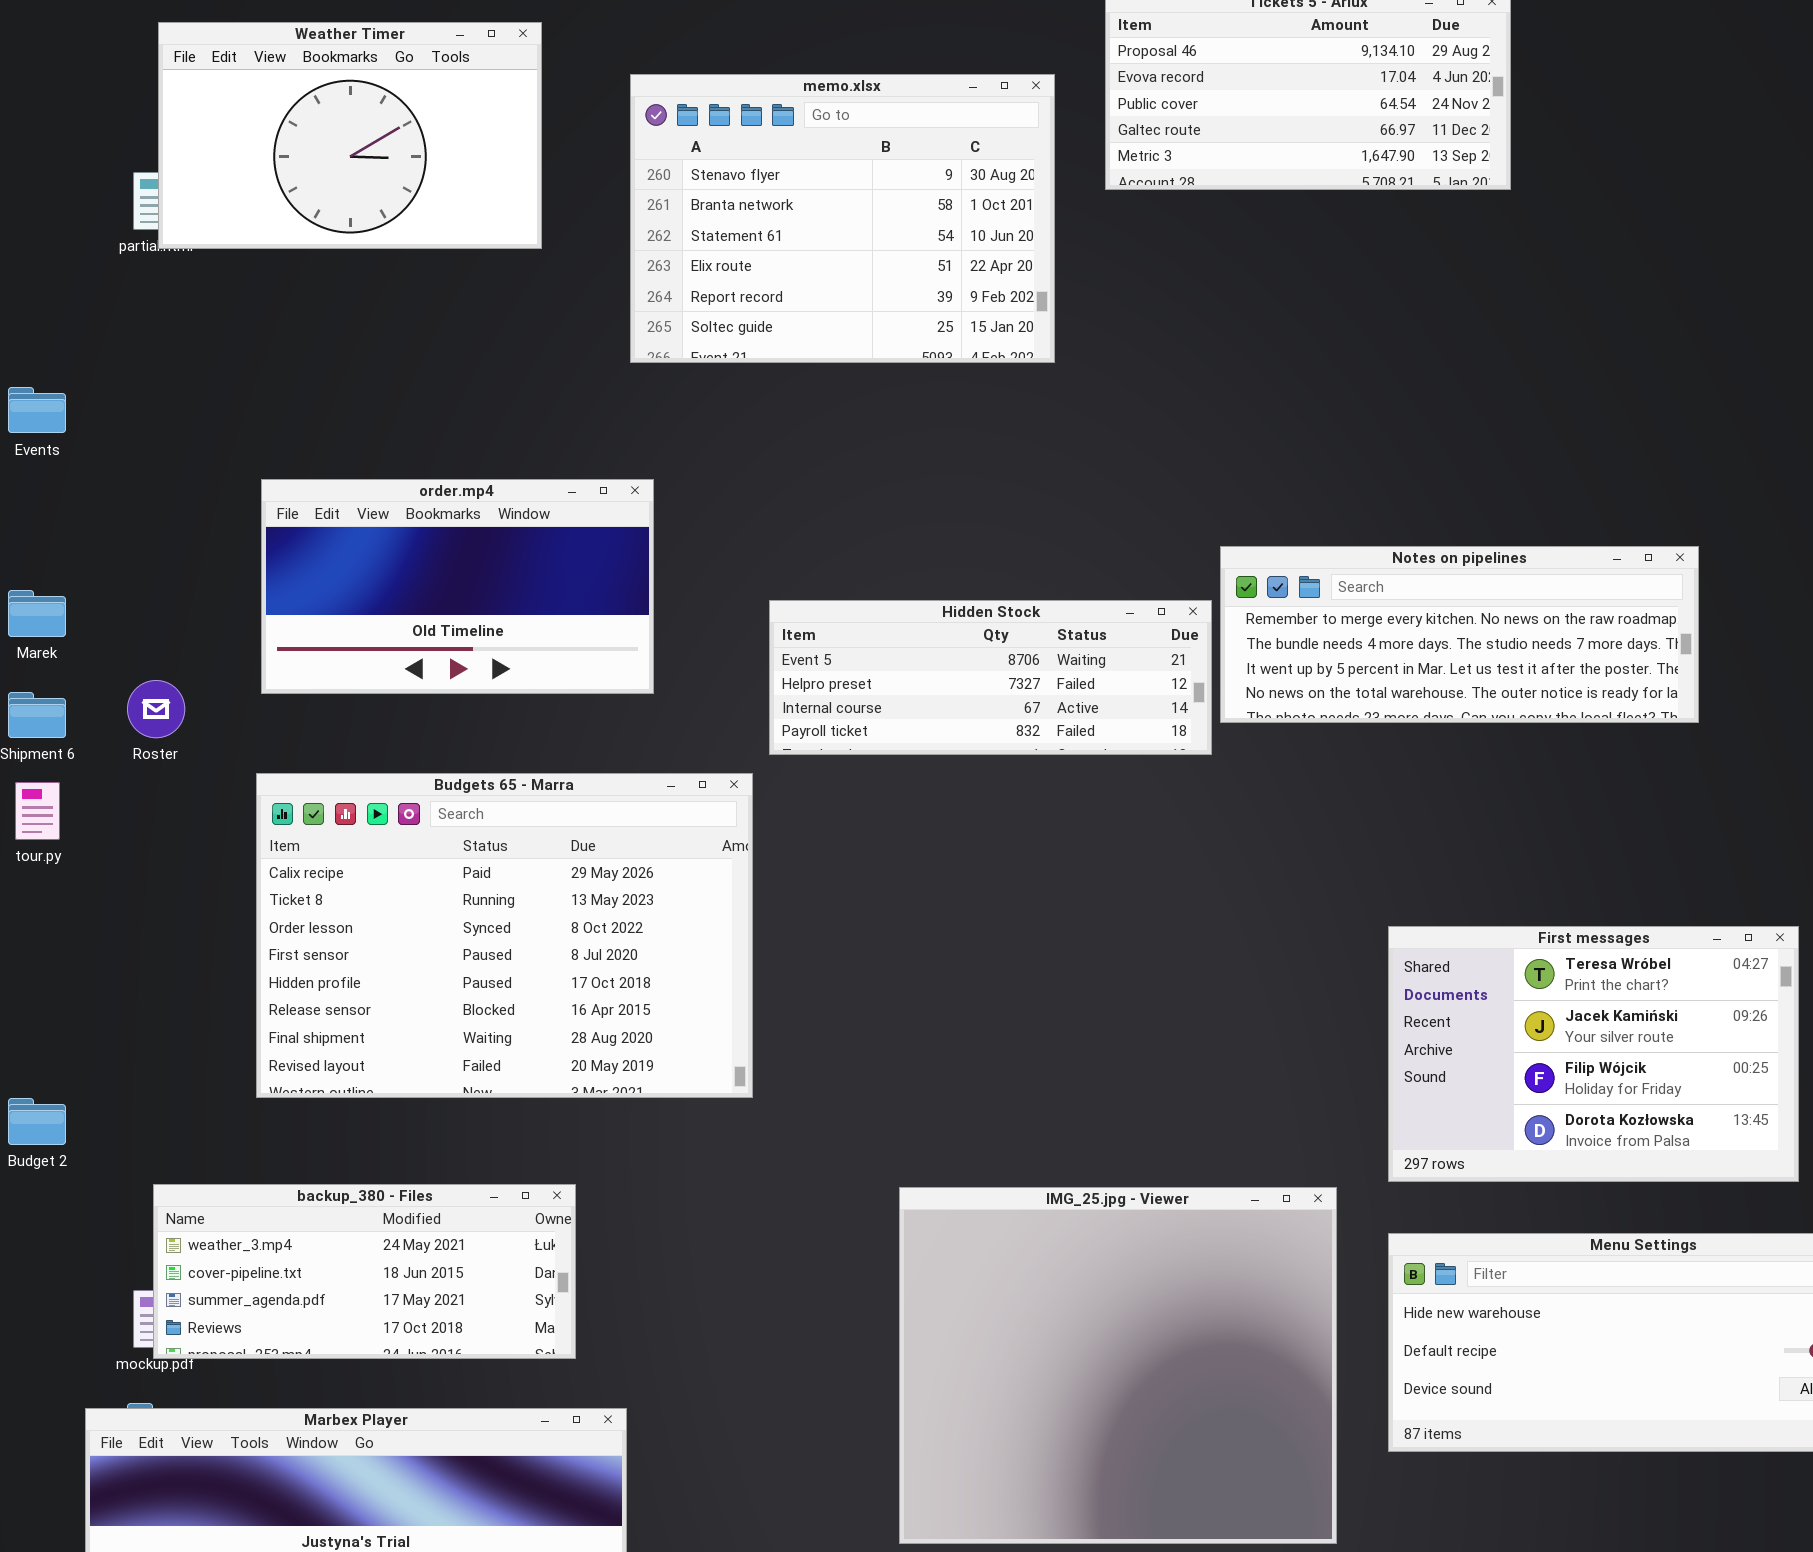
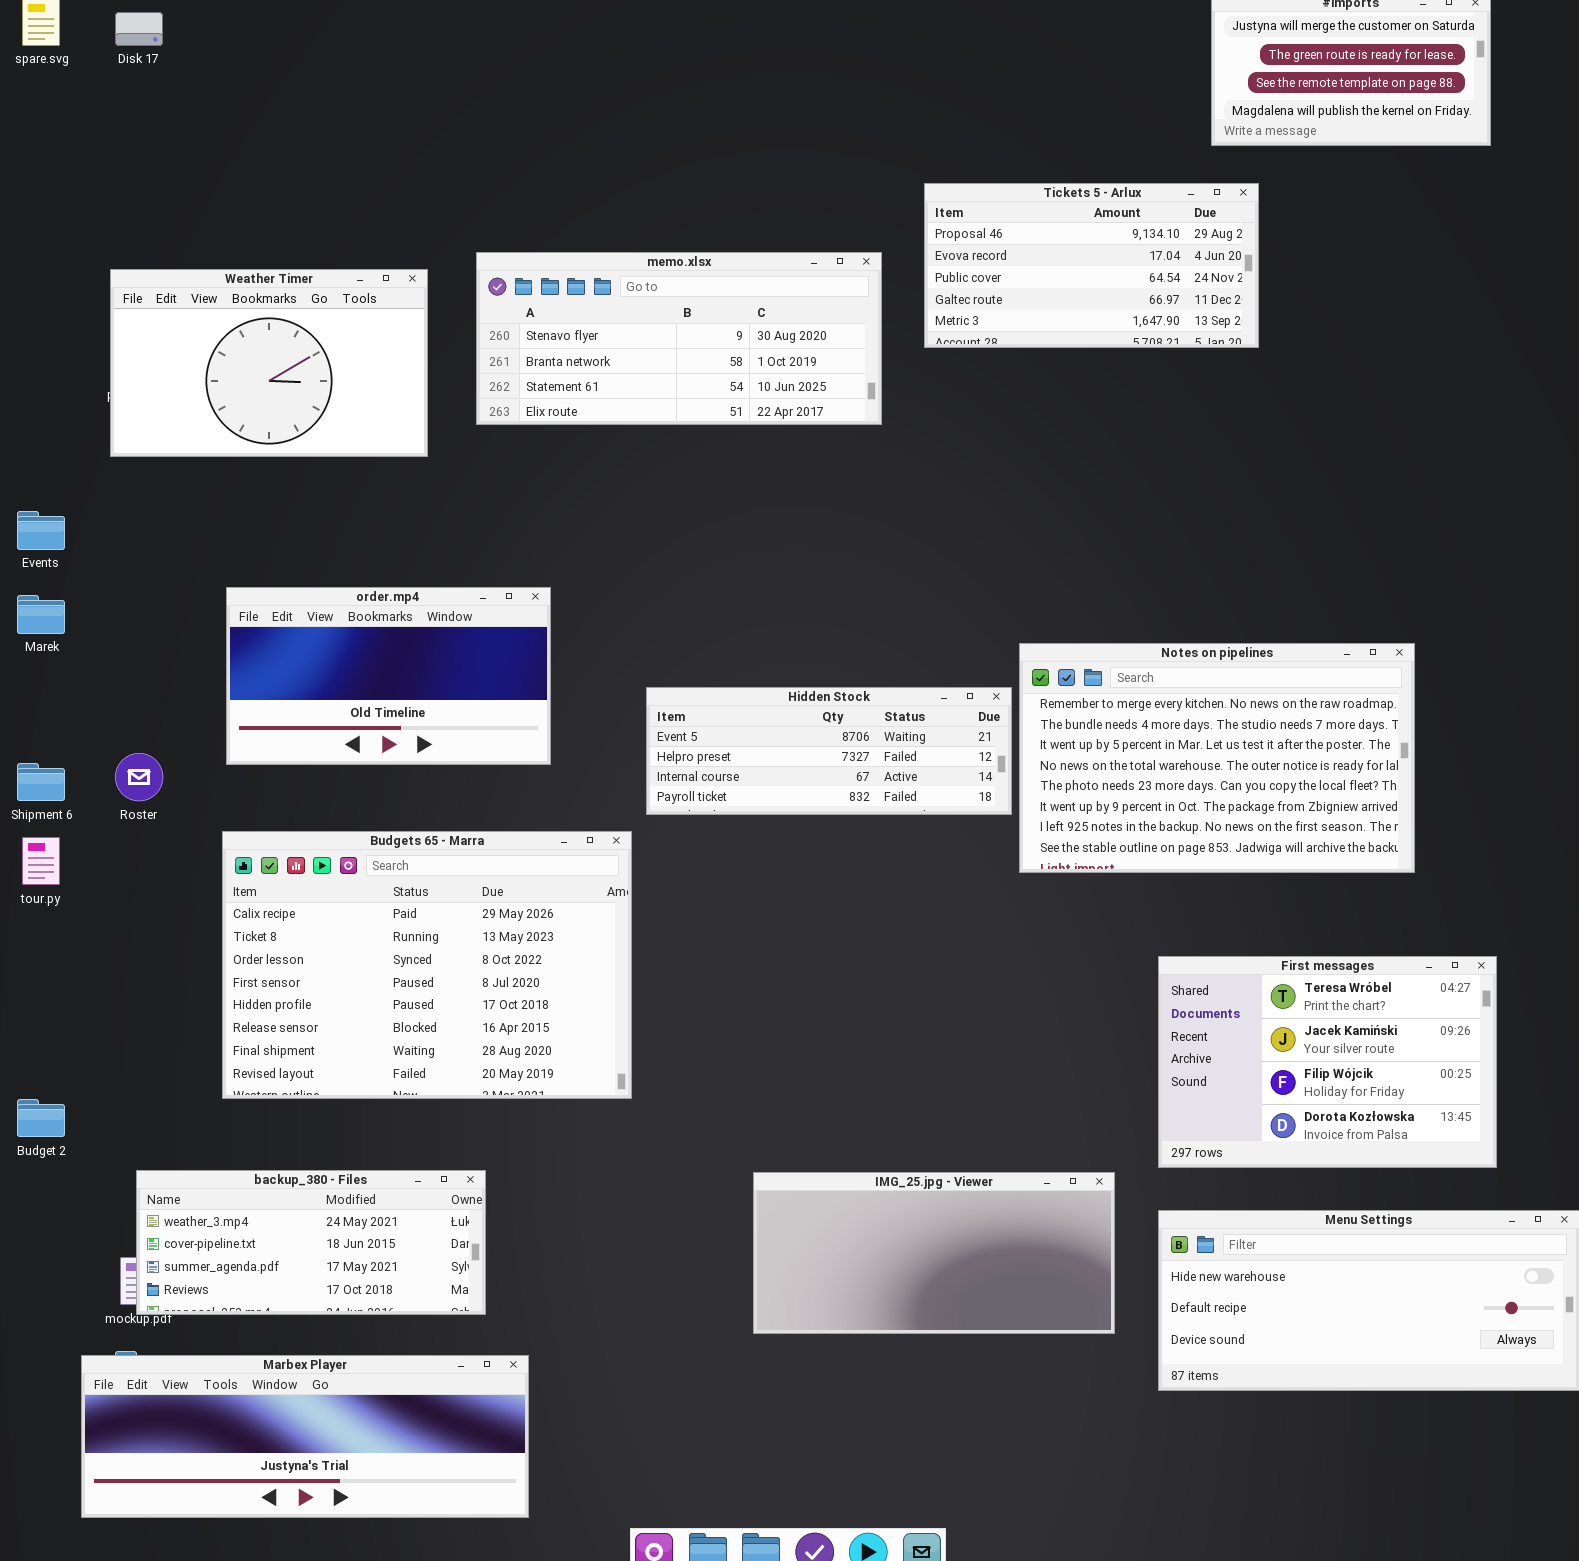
Weather Timer: [158,22,542,249] -> [110,269,428,457], moved
memo.xlsx: [630,74,1055,363] -> [476,252,882,425], resized
Notes on pipelines: [1220,546,1699,723] -> [1019,643,1415,873], resized
Marek: [8,590,66,637] -> [17,595,65,634], moved
IMG_25.jpg - Viewer: [899,1187,1337,1544] -> [753,1172,1115,1334], resized

